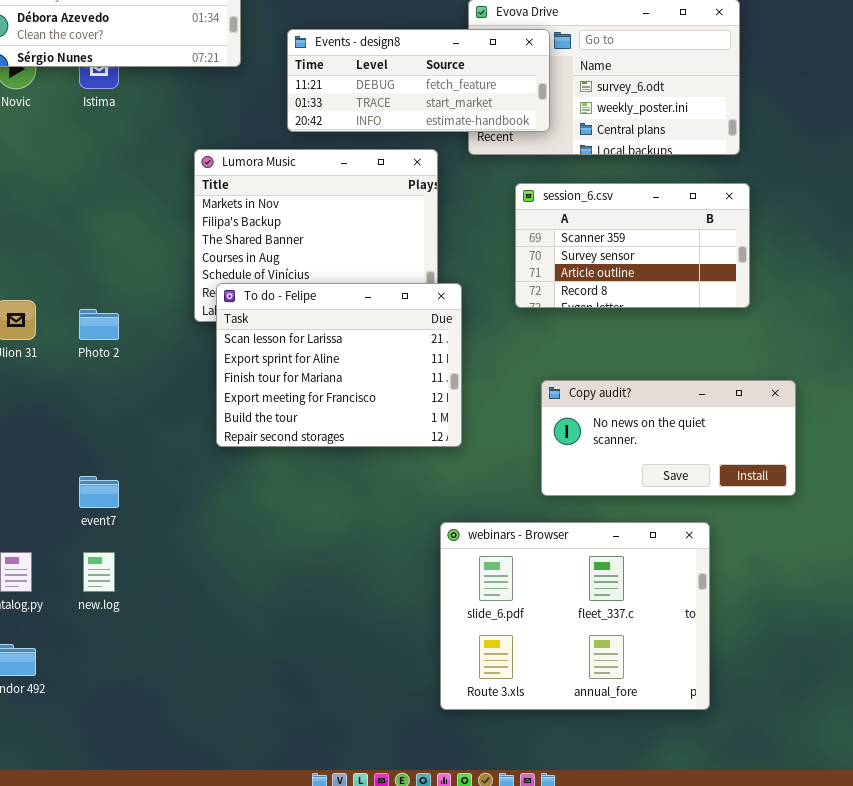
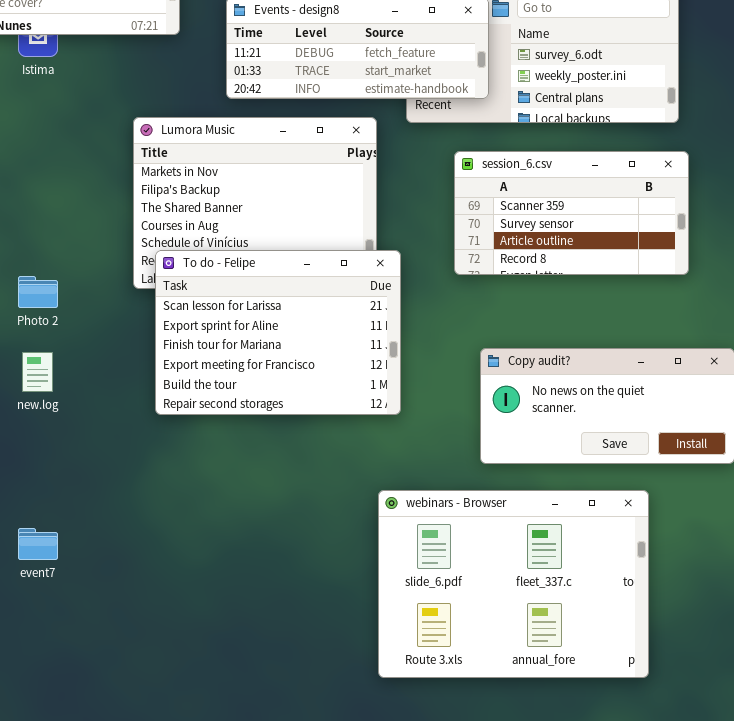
event7: [79,476,119,508] -> [18,528,58,560], moved
new.log: [83,552,115,592] -> [22,352,53,392], moved

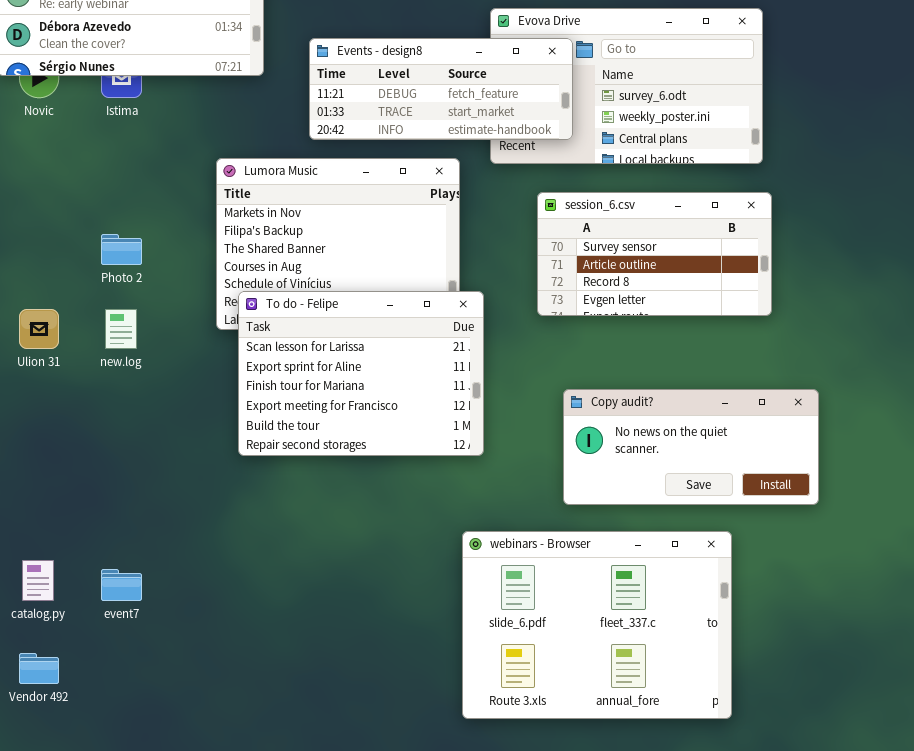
session_6.csv: [454,151,689,275] -> [537,192,772,316], scrolled down 1 row
Photo 2: [18,276,58,308] -> [101,234,142,265], moved
new.log: [22,352,53,392] -> [105,309,137,349], moved

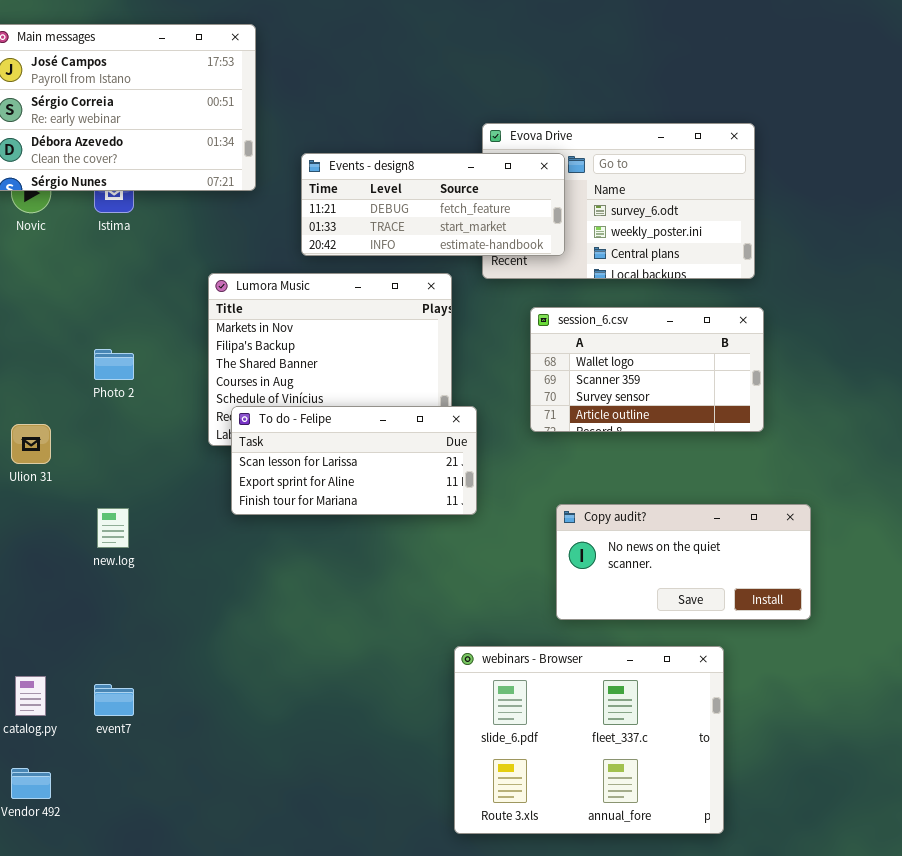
session_6.csv: [537,192,772,316] -> [530,307,764,432], scrolled up 2 rows
To do - Felipe: [238,291,484,456] -> [231,406,477,515], resized
new.log: [105,309,137,349] -> [97,508,129,548], moved

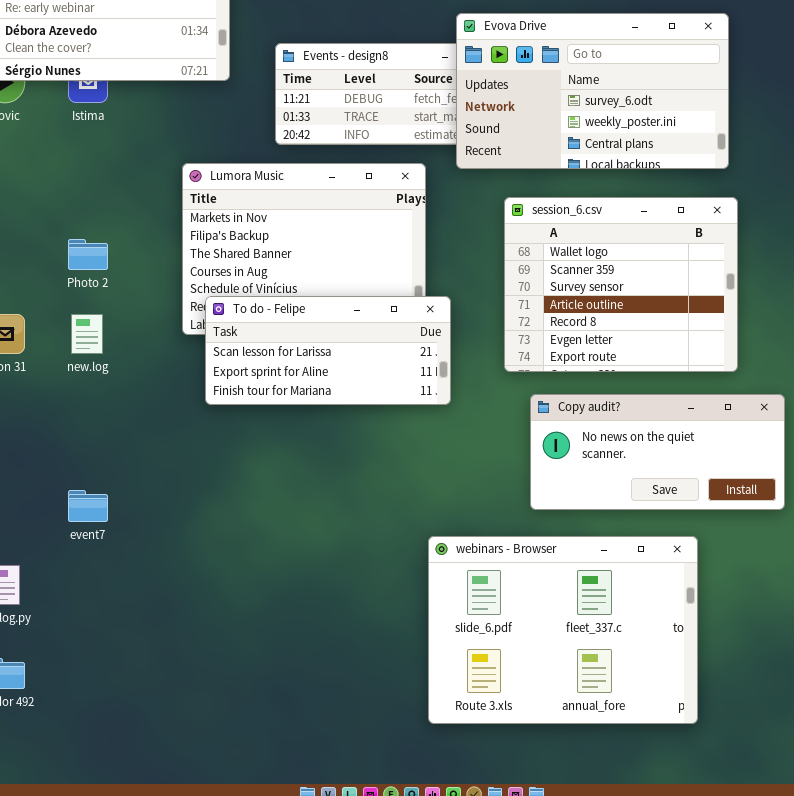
Evova Drive: [482,123,755,279] -> [456,13,729,169], raised
session_6.csv: [530,307,764,432] -> [504,197,738,372], resized
new.log: [97,508,129,548] -> [71,314,103,354], moved
event7: [94,684,134,716] -> [68,490,108,522], moved

